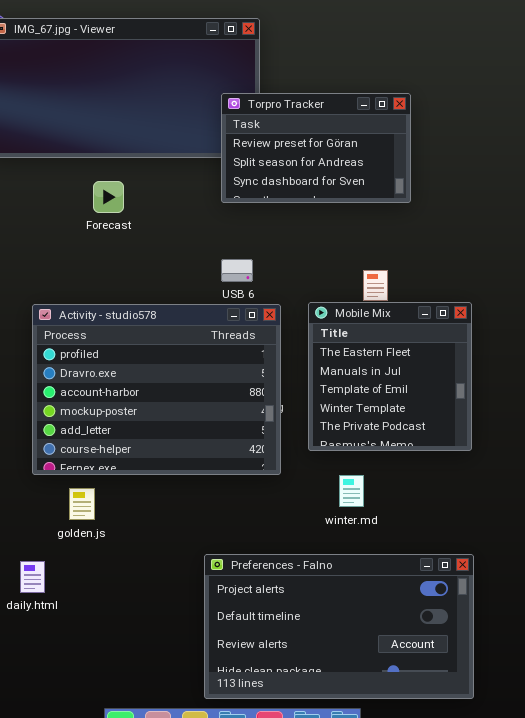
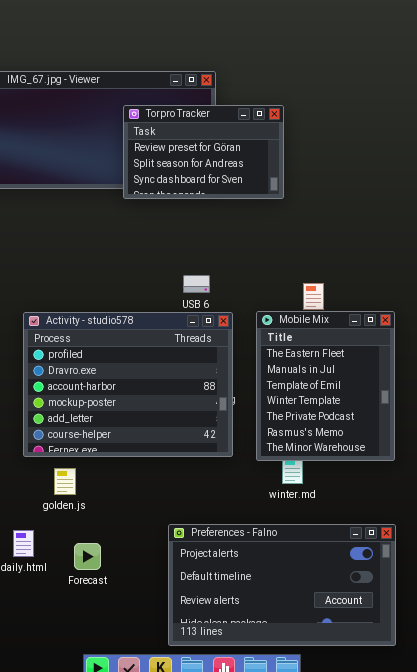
Torpro Tracker: [221,93,411,203] -> [123,105,284,199], moved
Forecast: [93,181,124,213] -> [74,543,101,570], moved
Mobile Mix: [308,302,472,451] -> [256,311,395,461], resized

